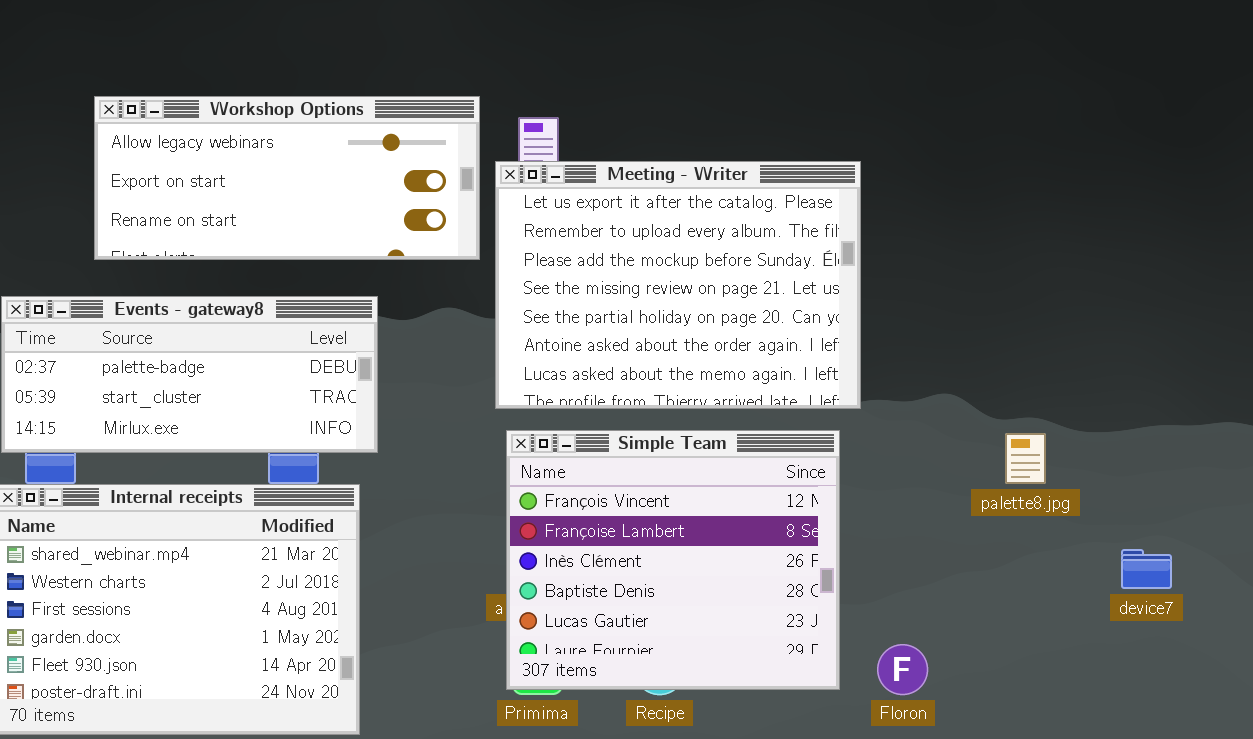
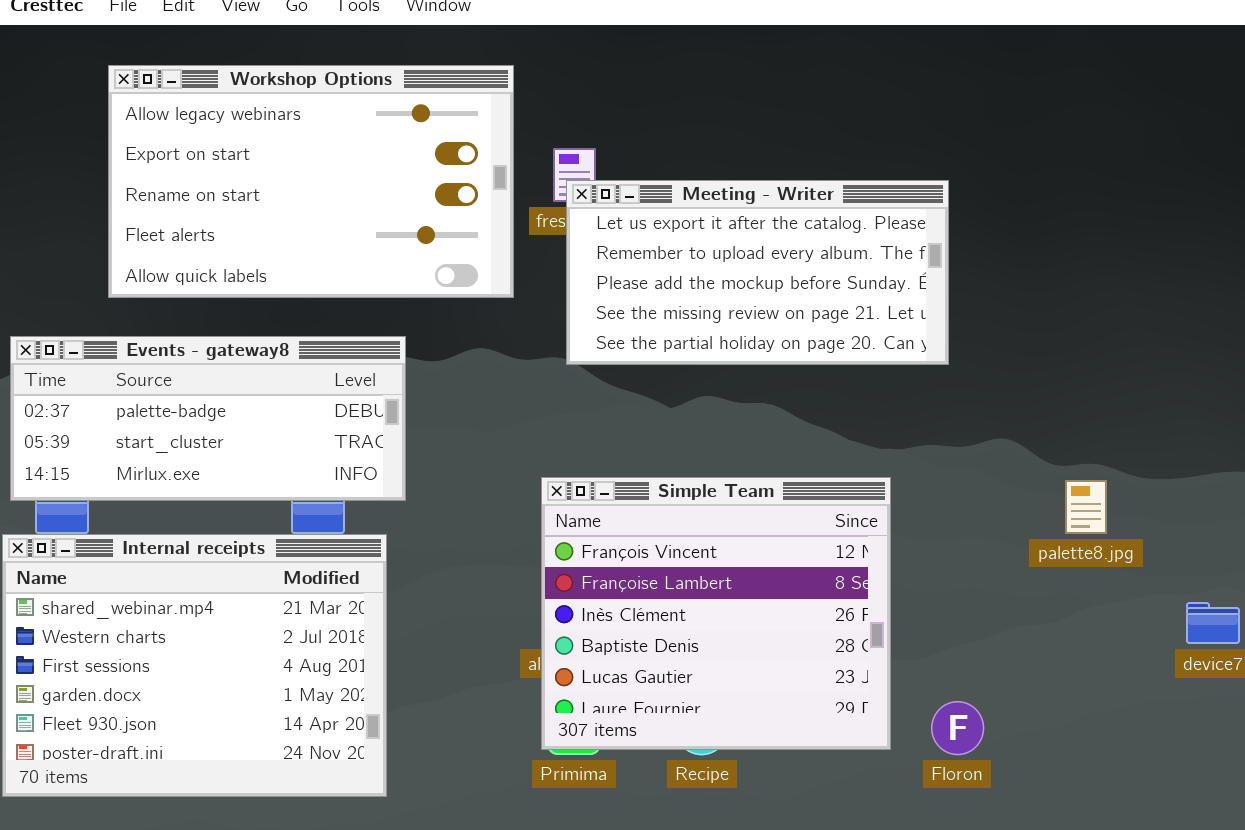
Workshop Options: [94,96,480,260] -> [108,65,514,298], resized
Meeting - Writer: [495,161,861,409] -> [566,180,949,365], moved, resized

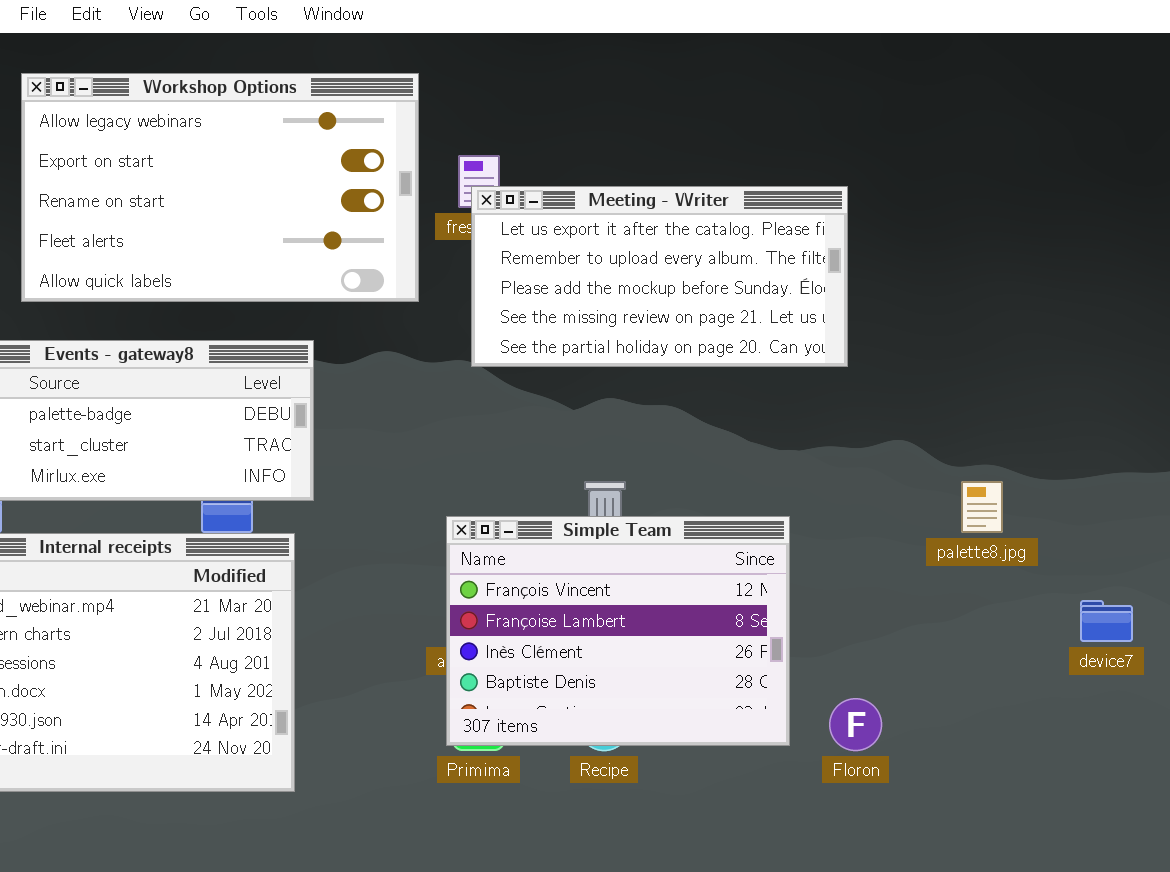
Simple Team: [541,477,891,750] -> [446,516,790,746], resized

